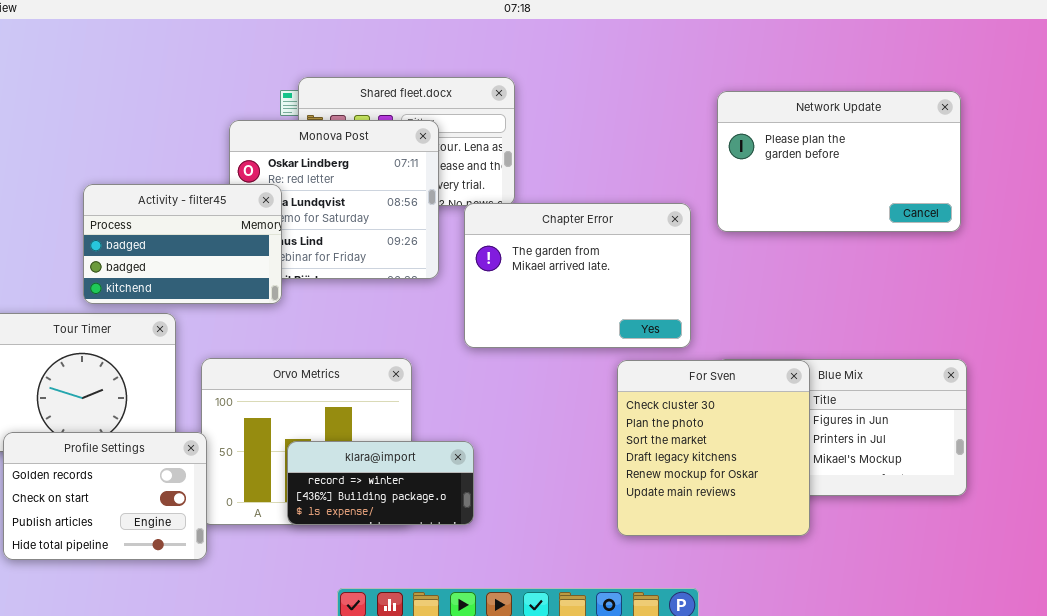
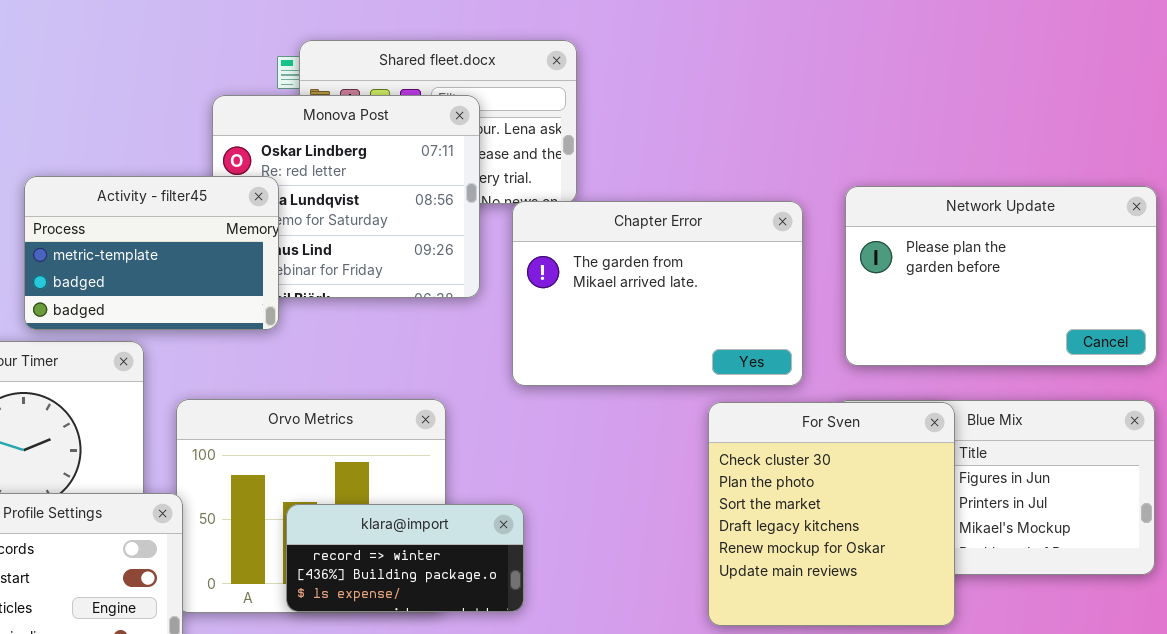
Network Update: [717,91,961,232] -> [845,186,1157,366], moved
Activity - filter45: [83,184,282,304] -> [24,176,279,330], scrolled up 1 row

